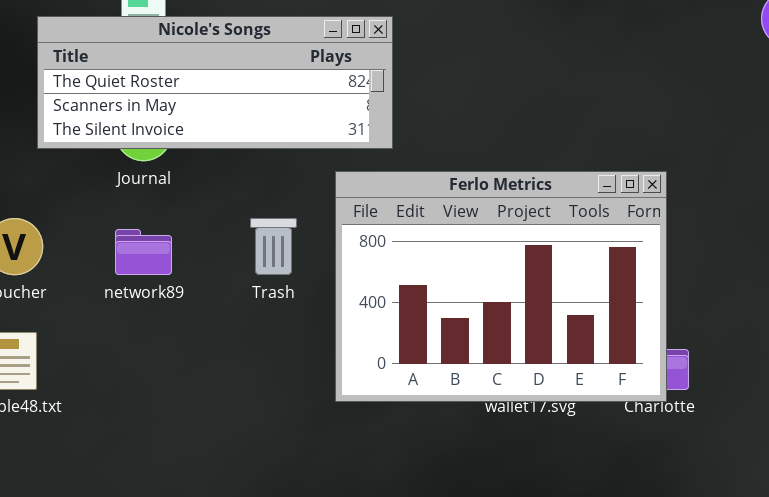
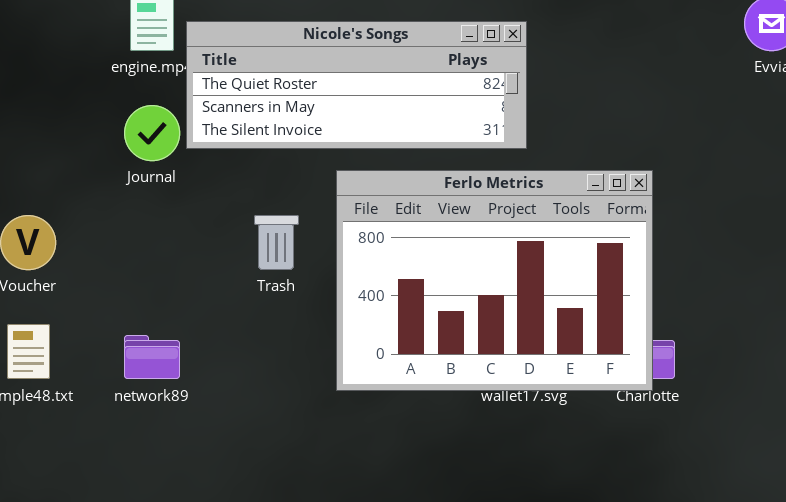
Nicole's Songs: [37,16,393,149] -> [186,21,527,149], moved
network89: [115,229,172,275] -> [124,335,180,379], moved

